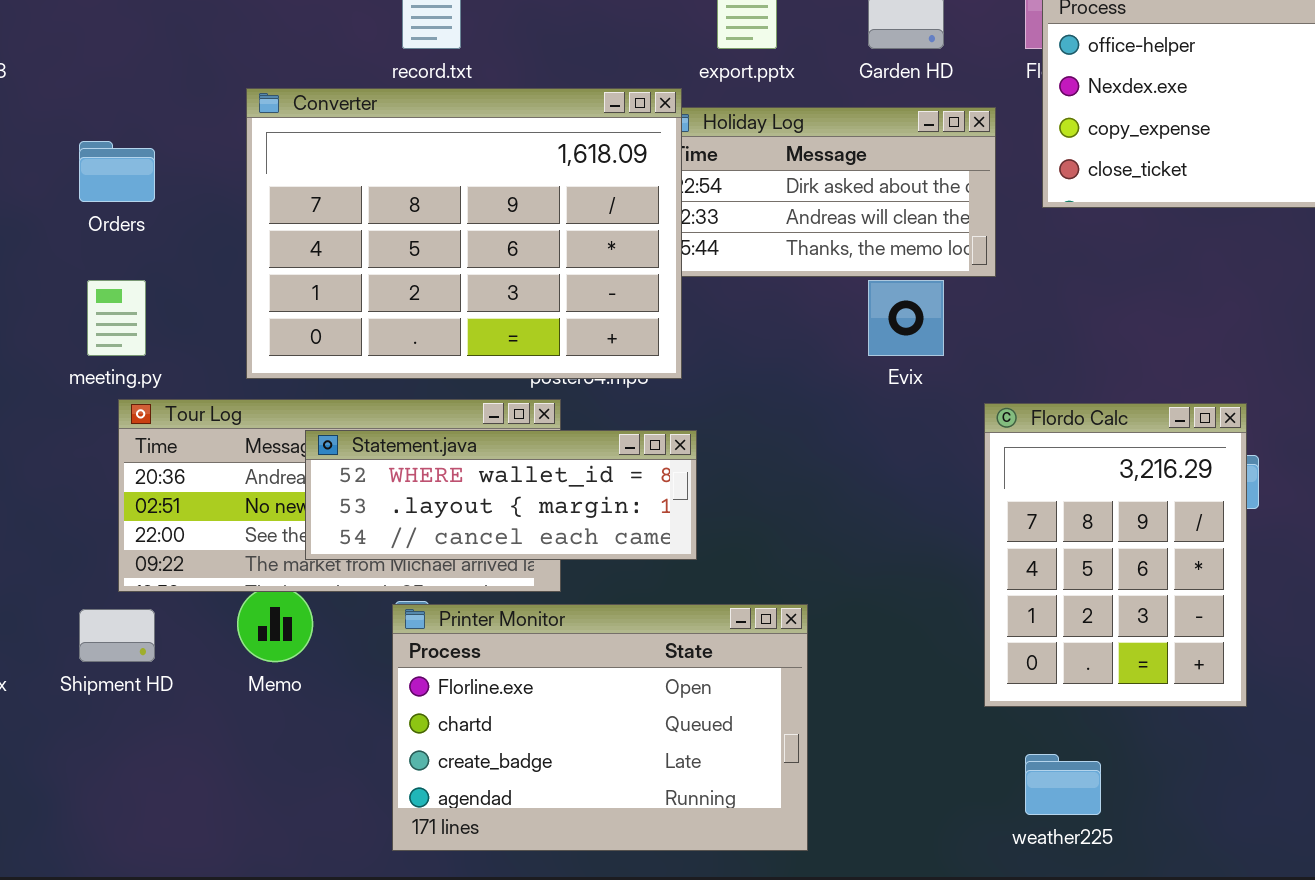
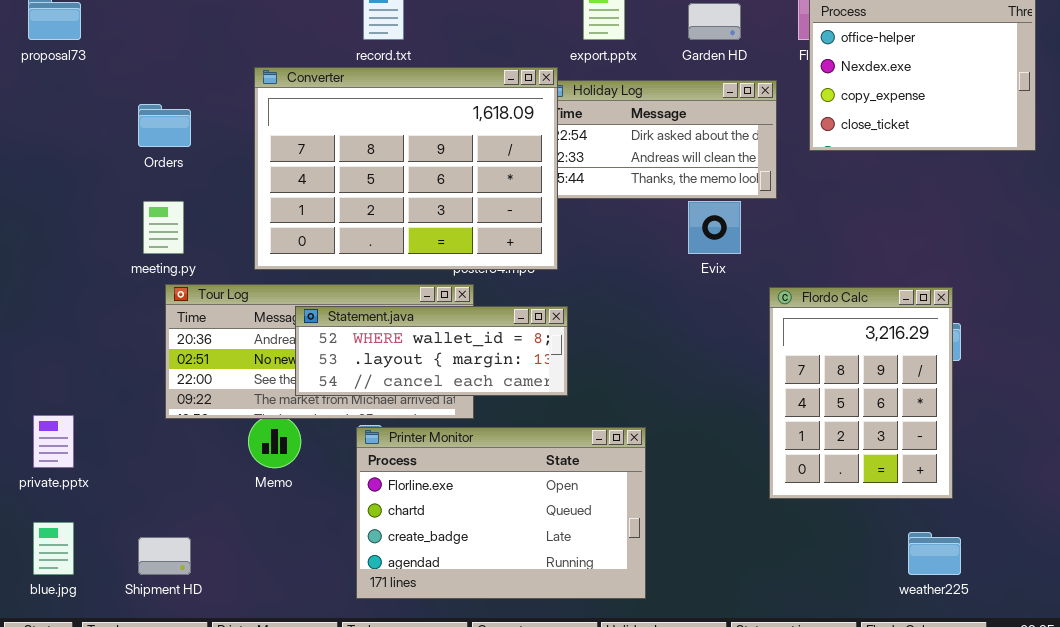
Shipment HD: [79,609,155,662] -> [138,537,191,575], moved
weather225: [1025,754,1101,815] -> [908,532,961,575], moved

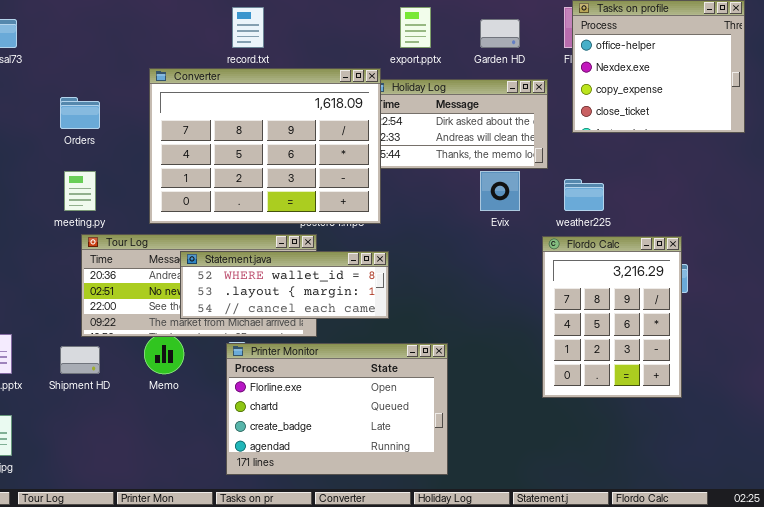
weather225: [908,532,961,575] -> [564,179,604,211], moved
Shipment HD: [138,537,191,575] -> [60,346,100,374], moved

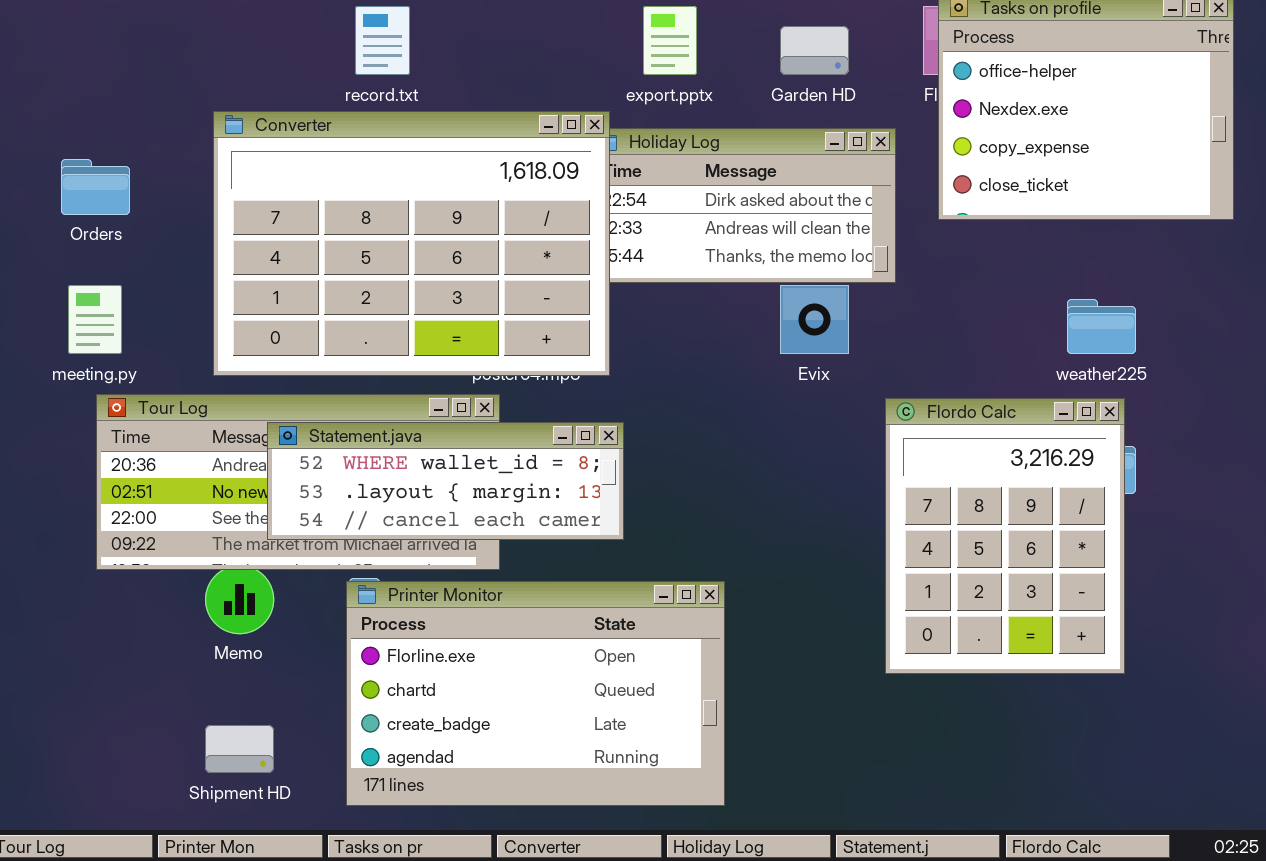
weather225: [564,179,604,211] -> [1067,299,1136,354], moved
Shipment HD: [60,346,100,374] -> [205,725,274,773], moved

